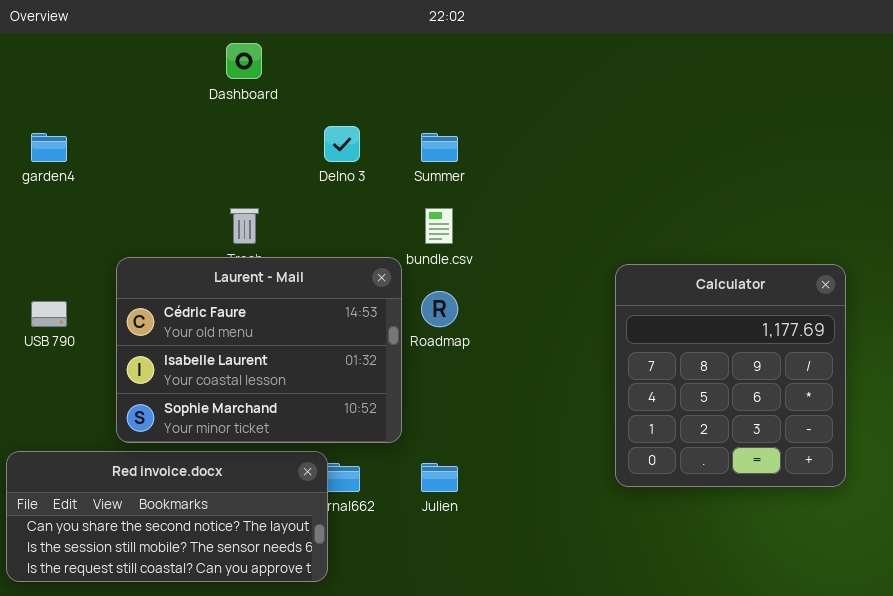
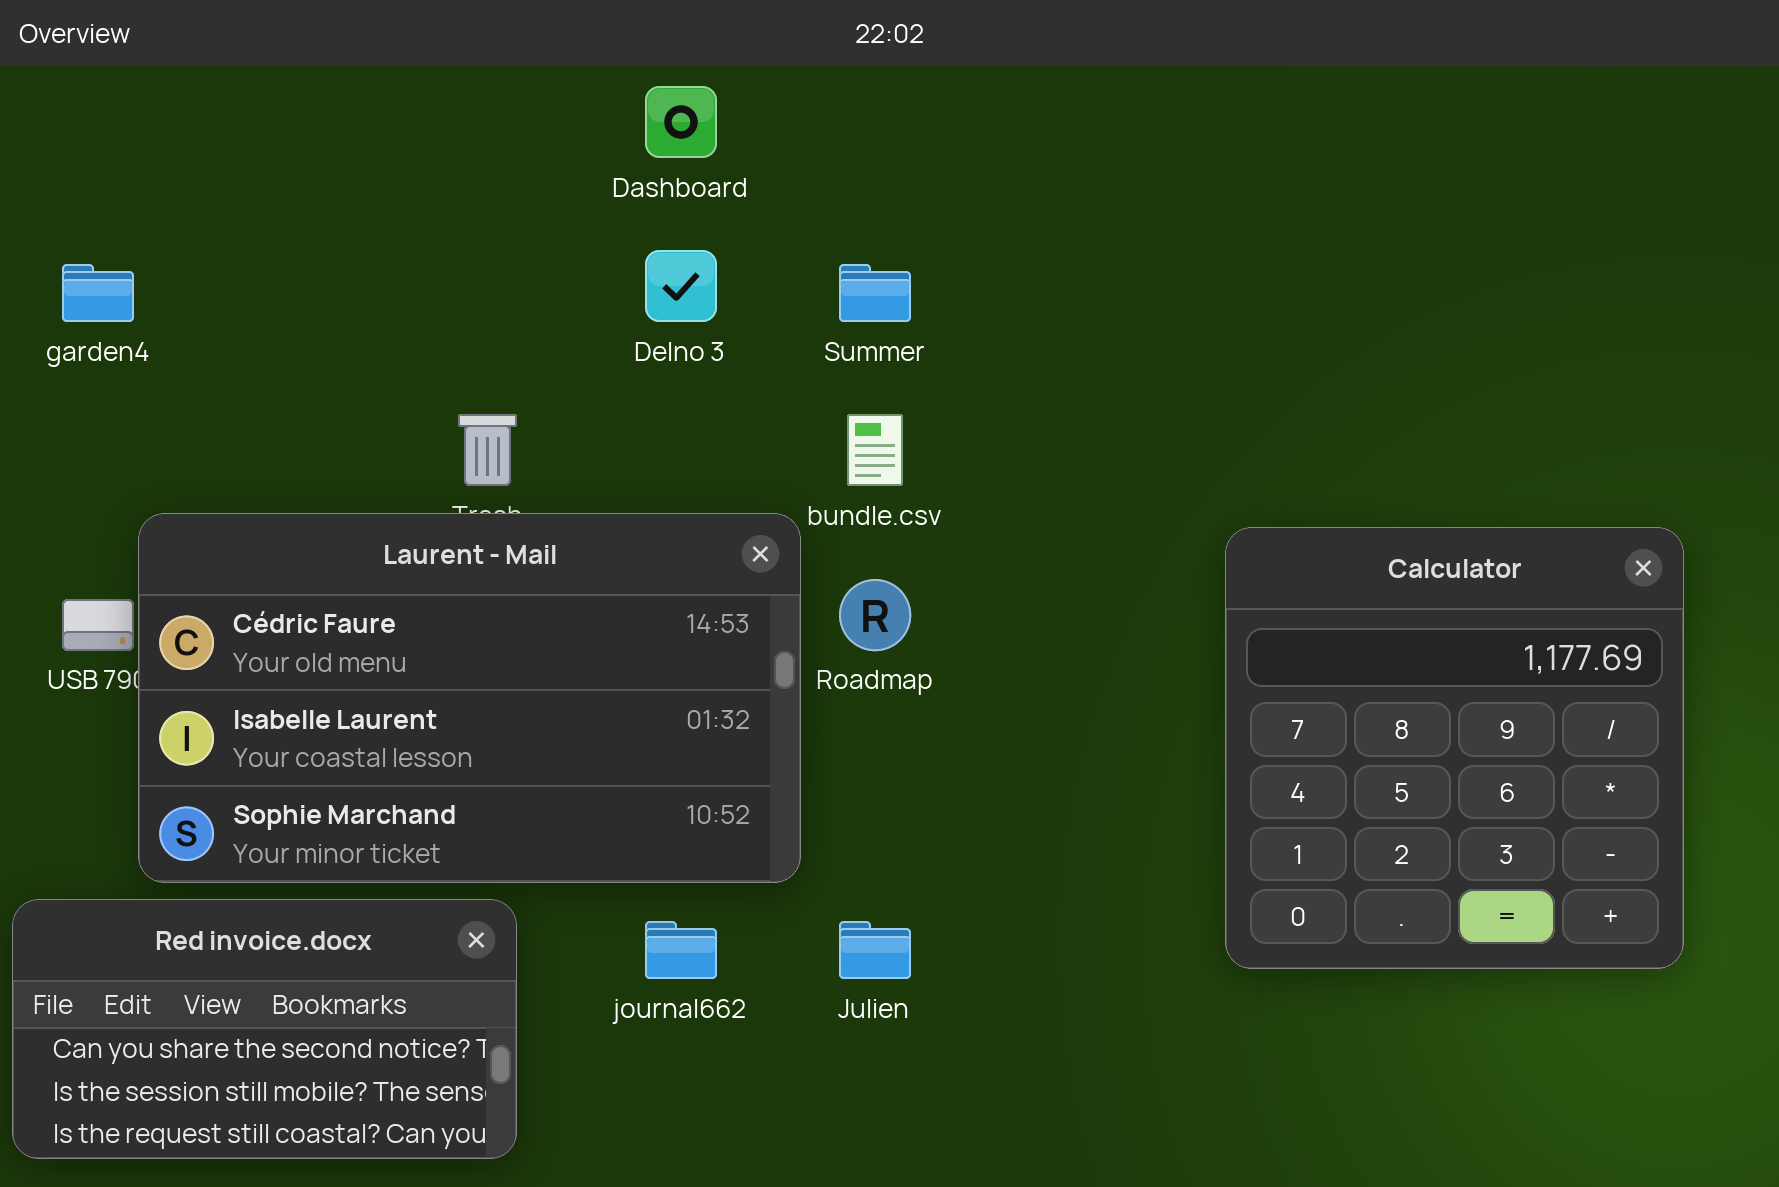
Dashboard: [226,43,262,79] -> [645,86,717,158], moved
Laurent - Mail: [116,257,402,443] -> [138,513,801,883], resized
Red invoice.docx: [6,451,328,582] -> [12,899,517,1159], resized

